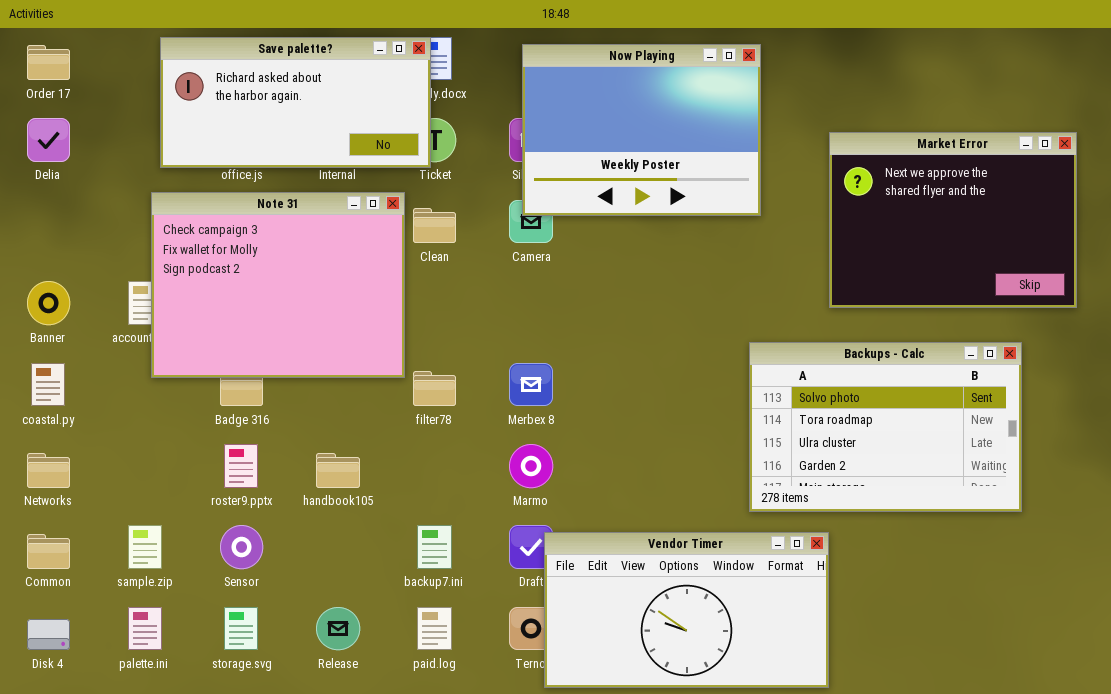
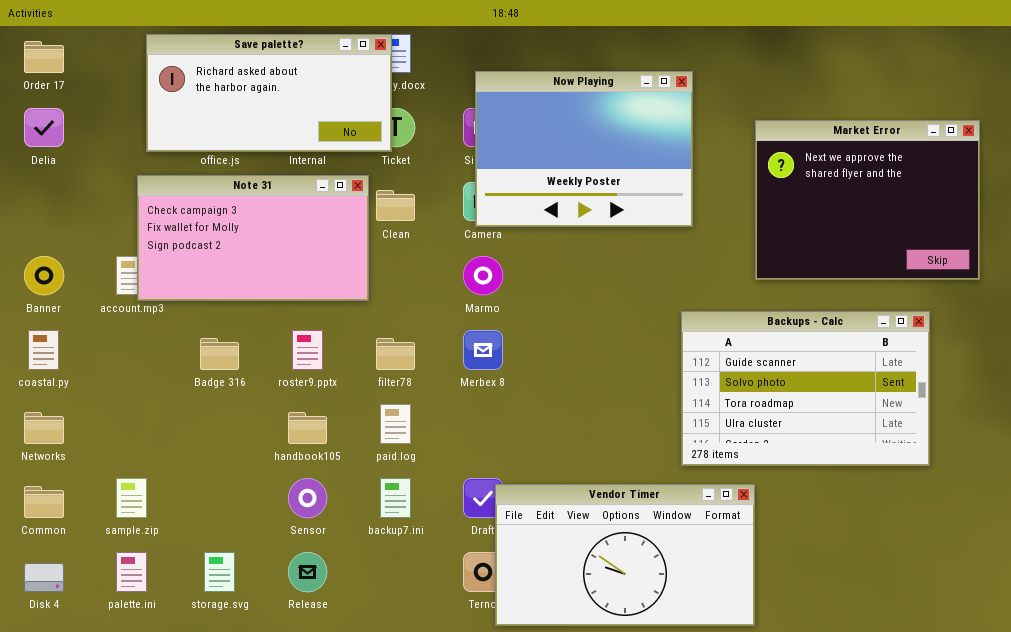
Now Playing: [522,44,761,216] -> [475,71,693,227], moved
Note 31: [151,192,405,378] -> [137,175,369,301], resized
Backups - Calc: [749,342,1022,512] -> [681,311,930,466], scrolled up 1 row
roster9.pptx: [224,444,258,488] -> [292,330,323,370], moved
Marmo: [509,444,553,488] -> [463,256,503,295], moved
Sensor: [220,525,263,569] -> [288,478,327,518], moved
paid.log: [417,607,452,650] -> [380,404,411,444], moved

